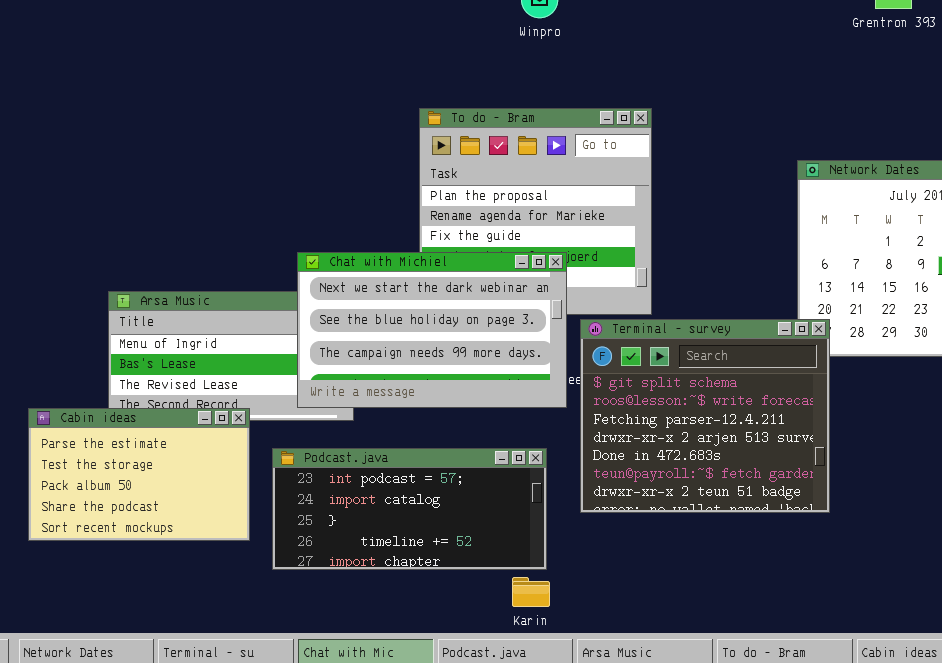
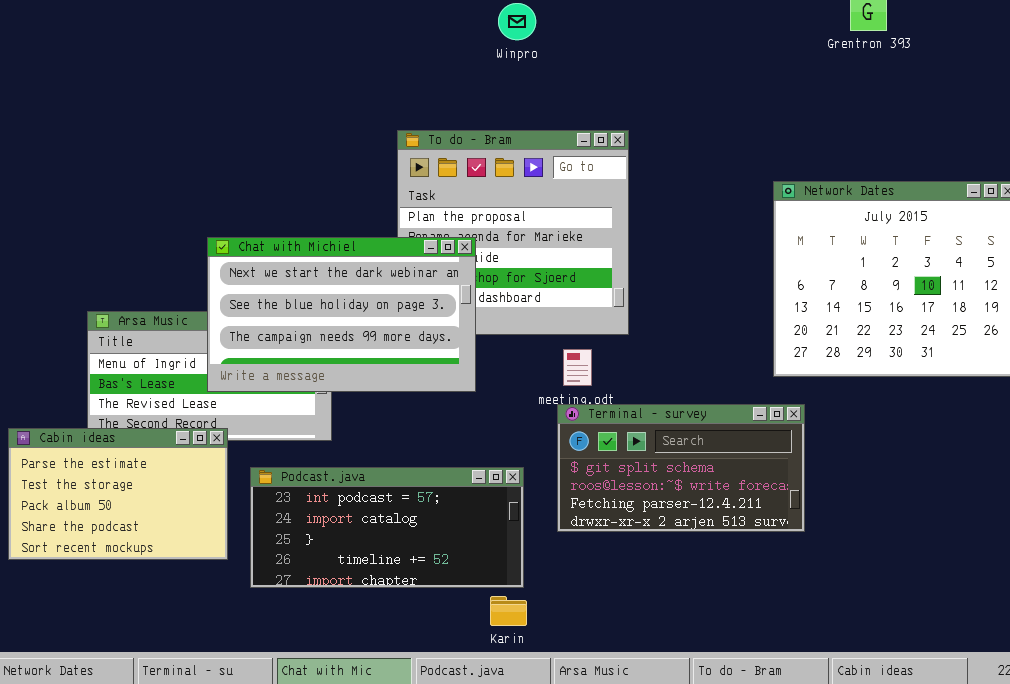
Chat with Michiel: [297,252,567,408] -> [207,237,476,392], moved
Terminal - survey: [580,319,830,513] -> [557,404,805,532], resized

